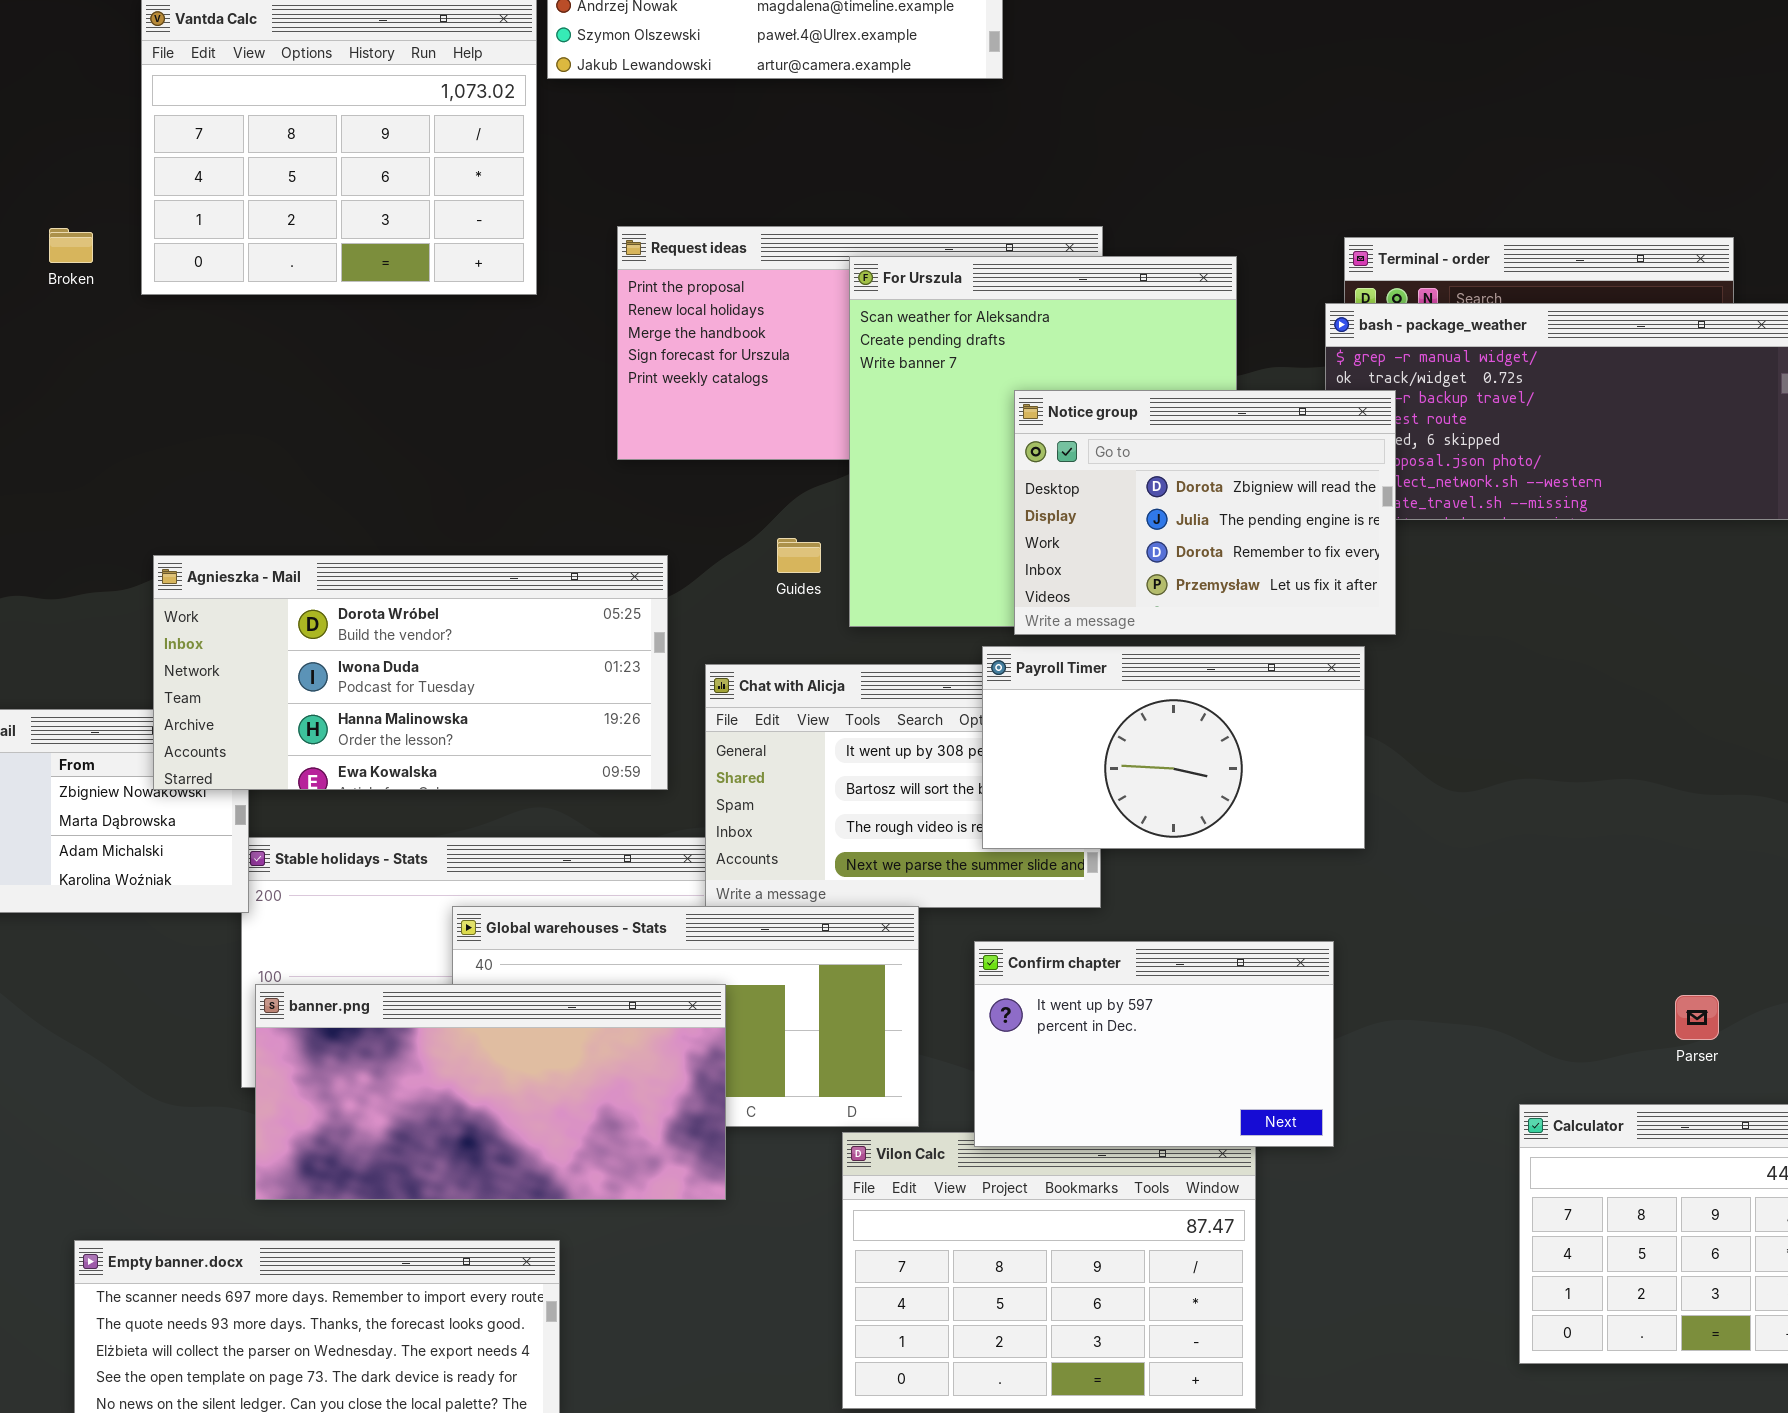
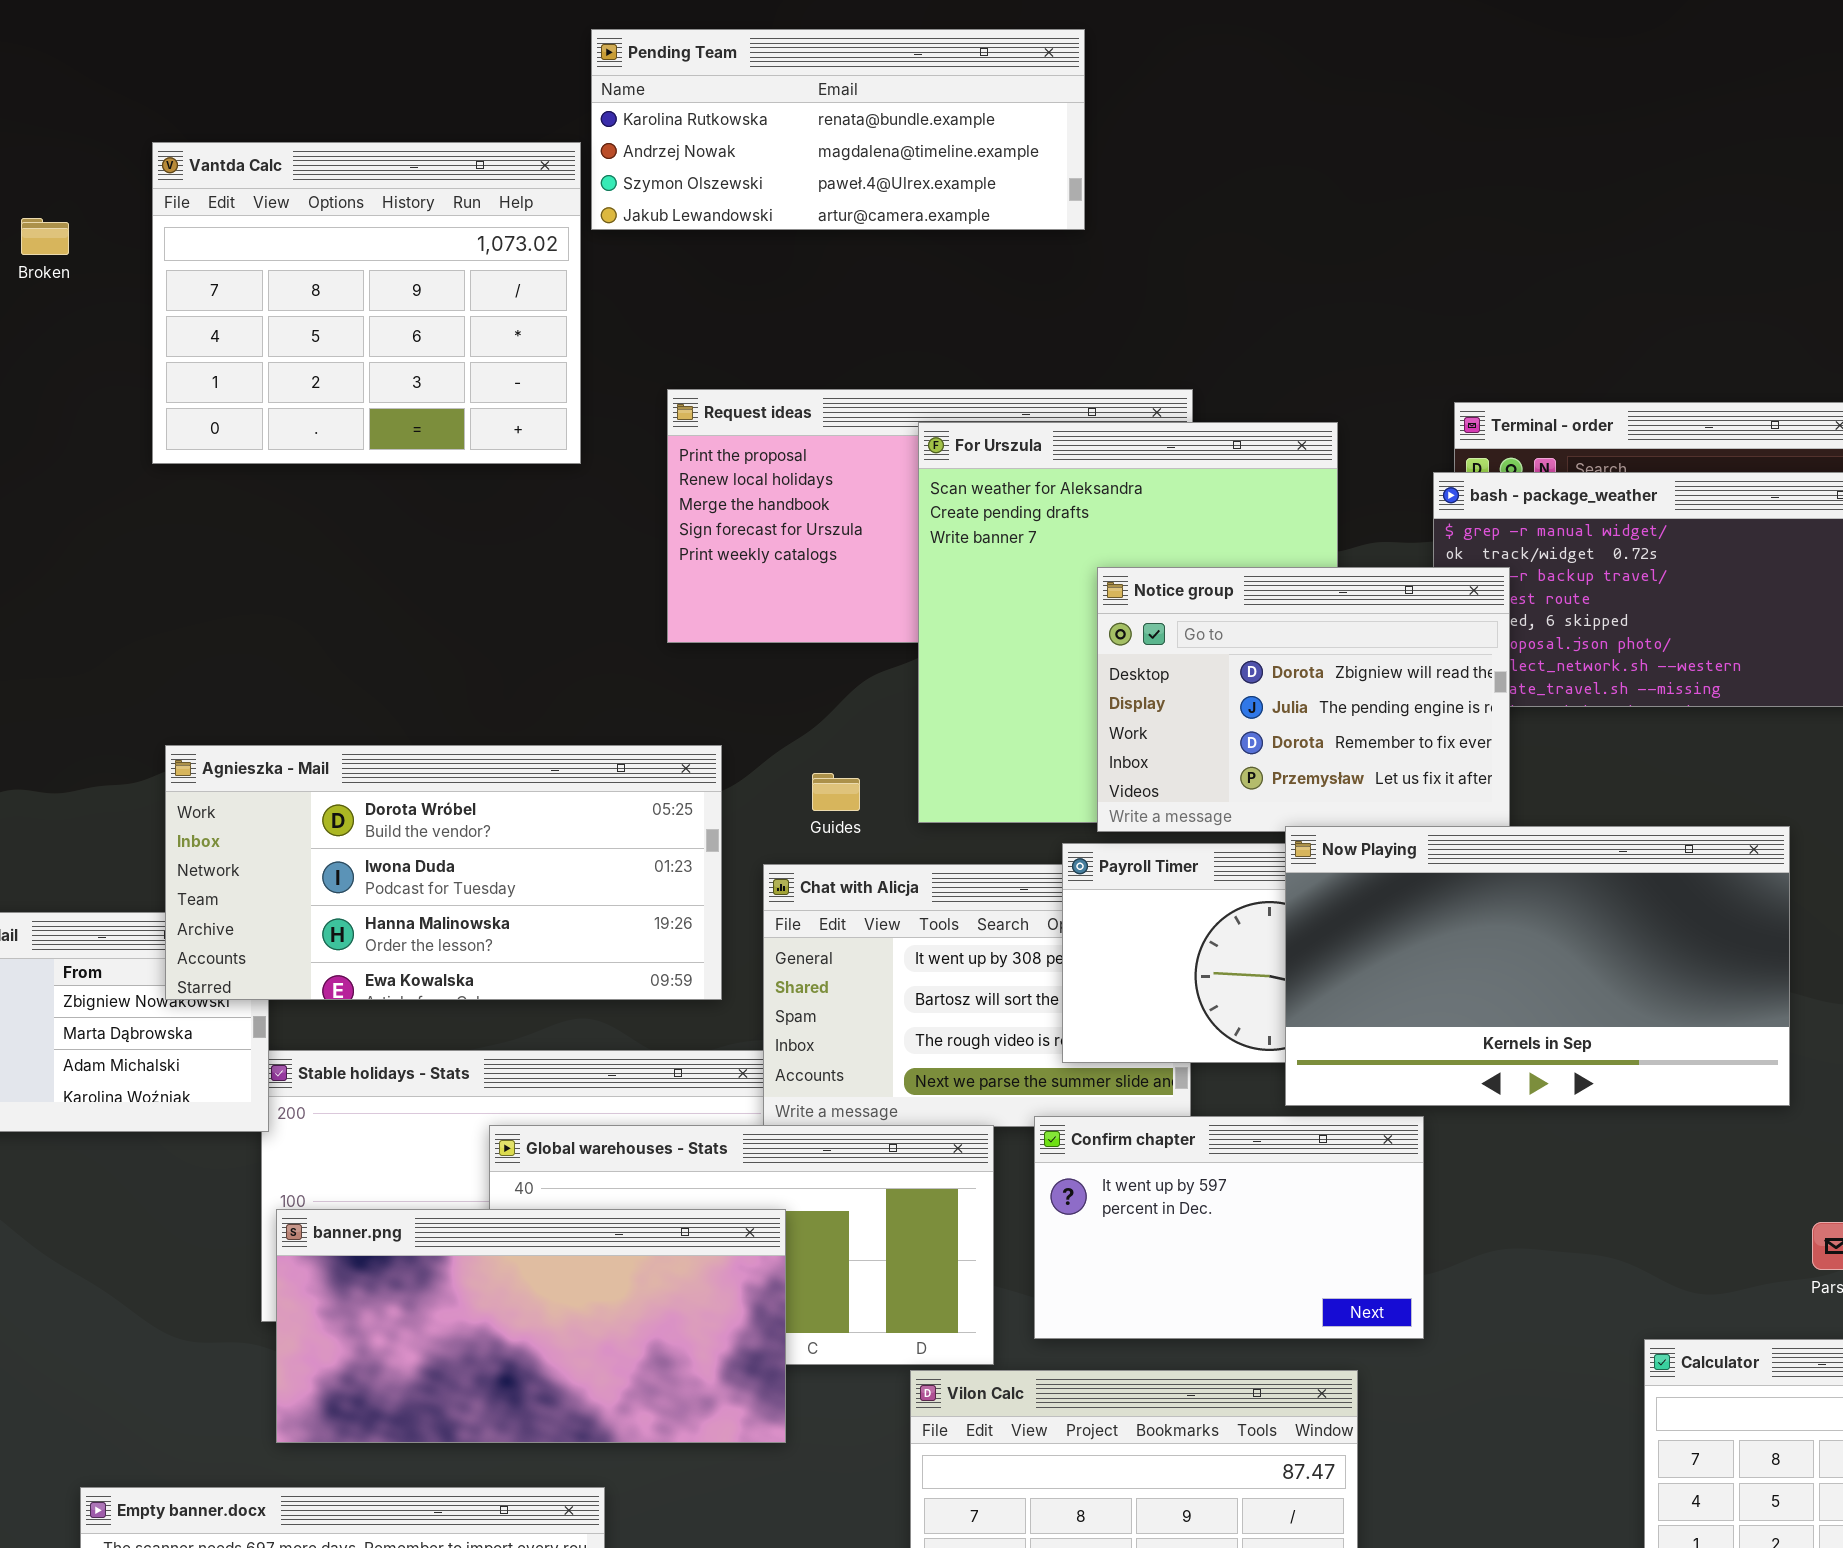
Broken: [49,228,93,263] -> [21,218,69,255], moved
Guides: [777,538,821,573] -> [812,773,860,811], moved
Now Playing: none -> [1285,826,1790,1106], opened
Confirm chapter: [974,941,1334,1147] -> [1034,1116,1424,1339], moved

